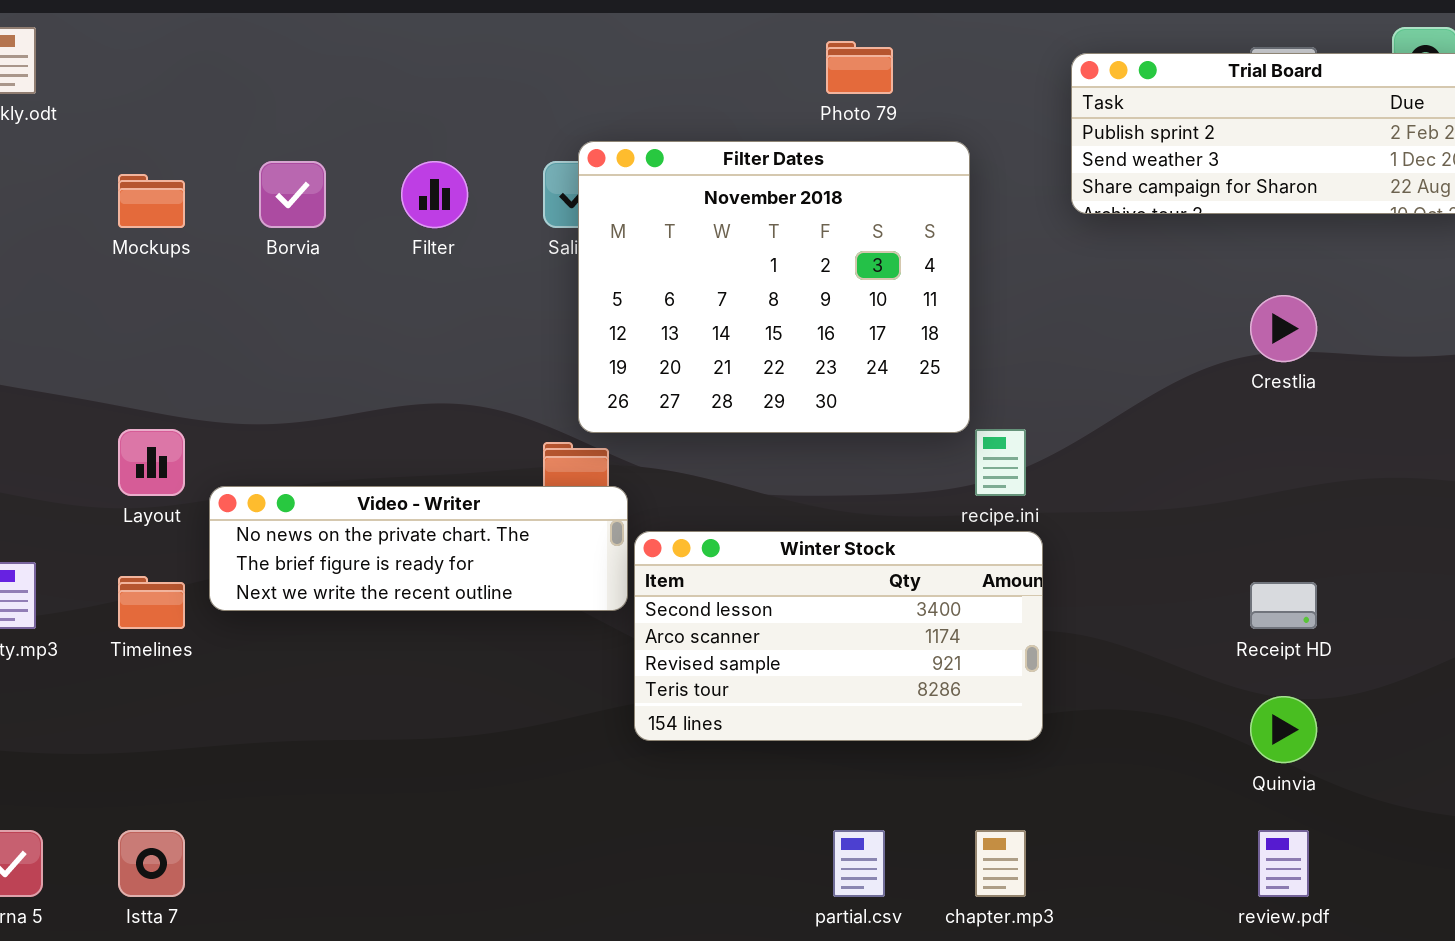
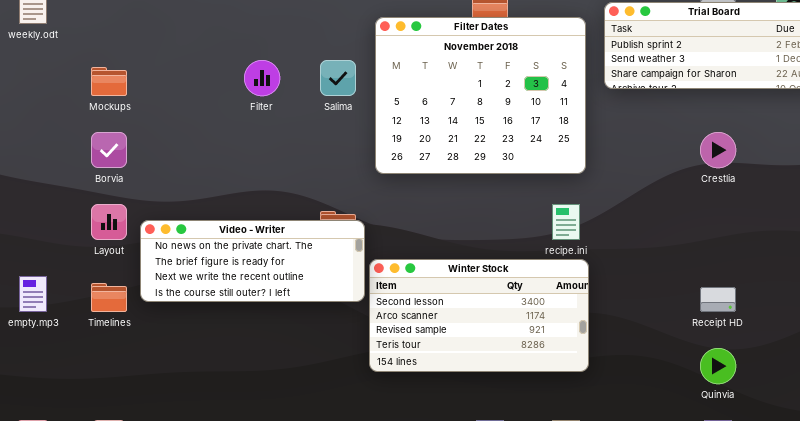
Filter Dates: [578,141,970,433] -> [375,17,586,174], moved
Borvia: [259,161,326,228] -> [91,132,127,168], moved
Video - Writer: [209,486,628,611] -> [140,220,365,302], resized

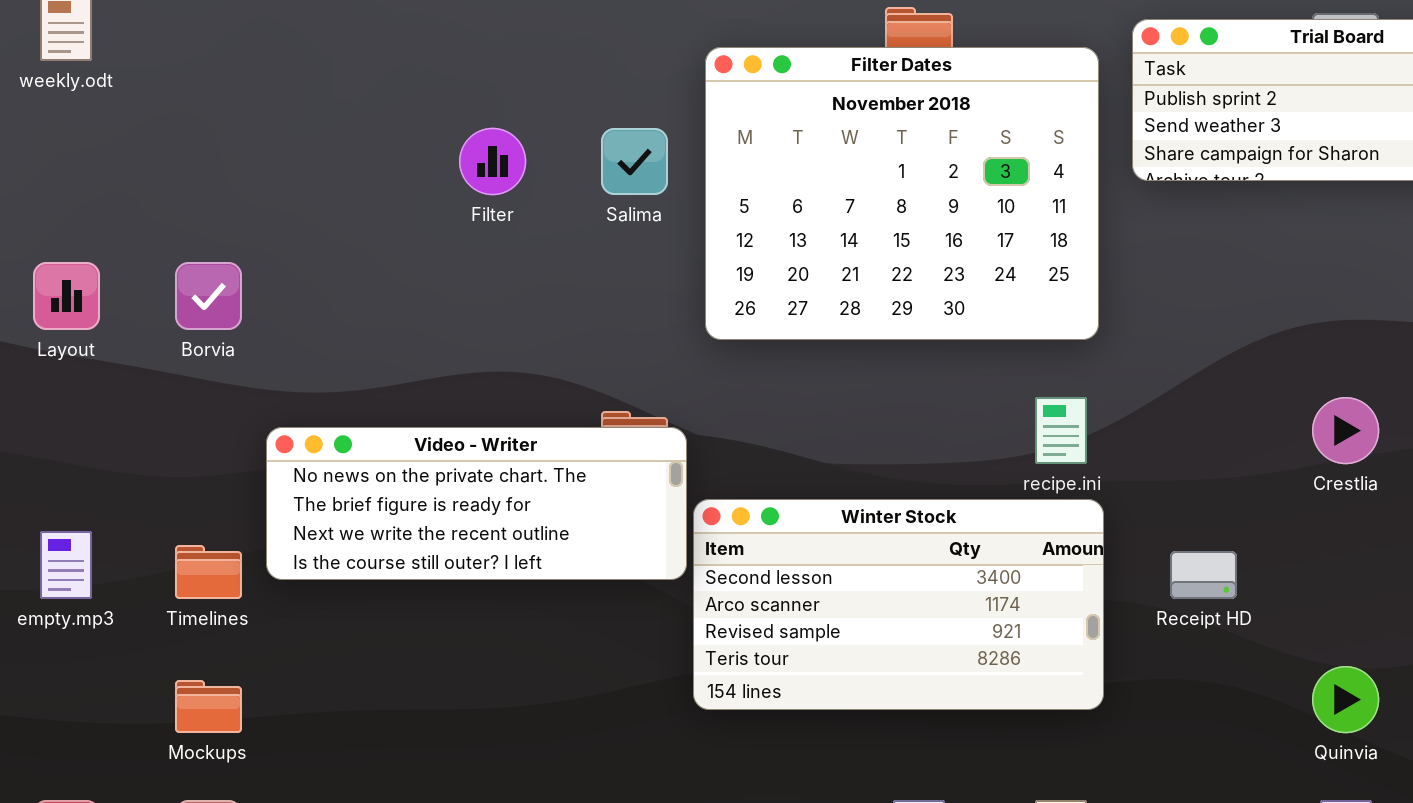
Mockups: [91,67,127,96] -> [175,680,242,733], moved
Crestlia: [700,132,736,168] -> [1312,397,1379,464], moved
Layout: [91,204,127,240] -> [33,262,100,330], moved
Receipt HD: [700,287,736,312] -> [1170,551,1237,599], moved

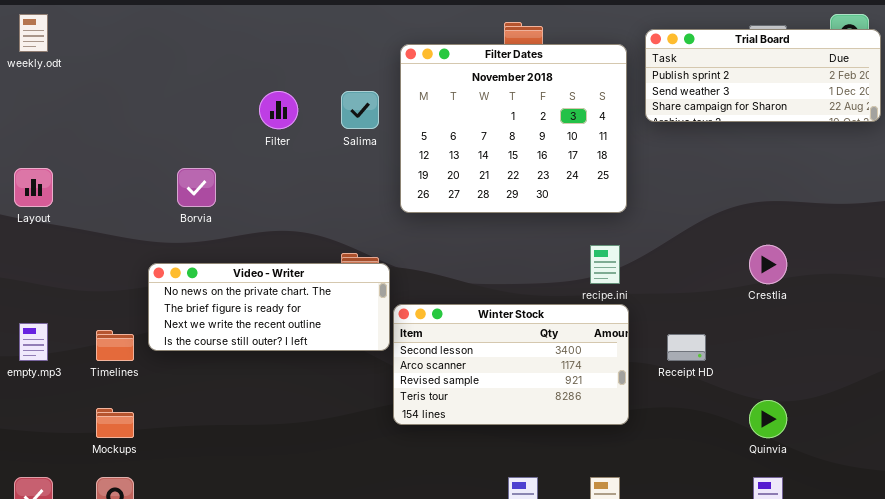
Borvia: [175,262,242,330] -> [177,168,216,207], moved

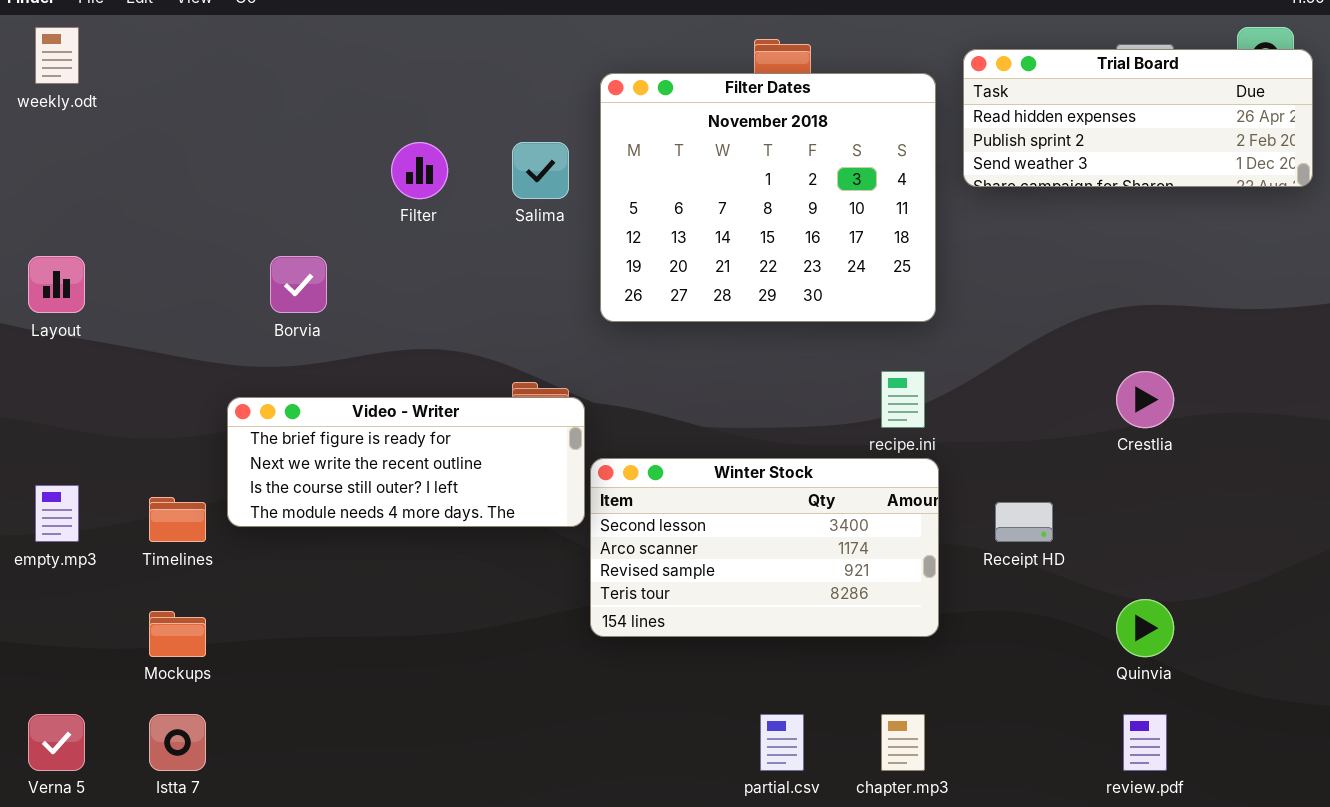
Trial Board: [645,29,881,122] -> [963,49,1313,187], scrolled up 1 row
Video - Writer: [148,263,390,351] -> [227,397,585,527], scrolled down 1 row

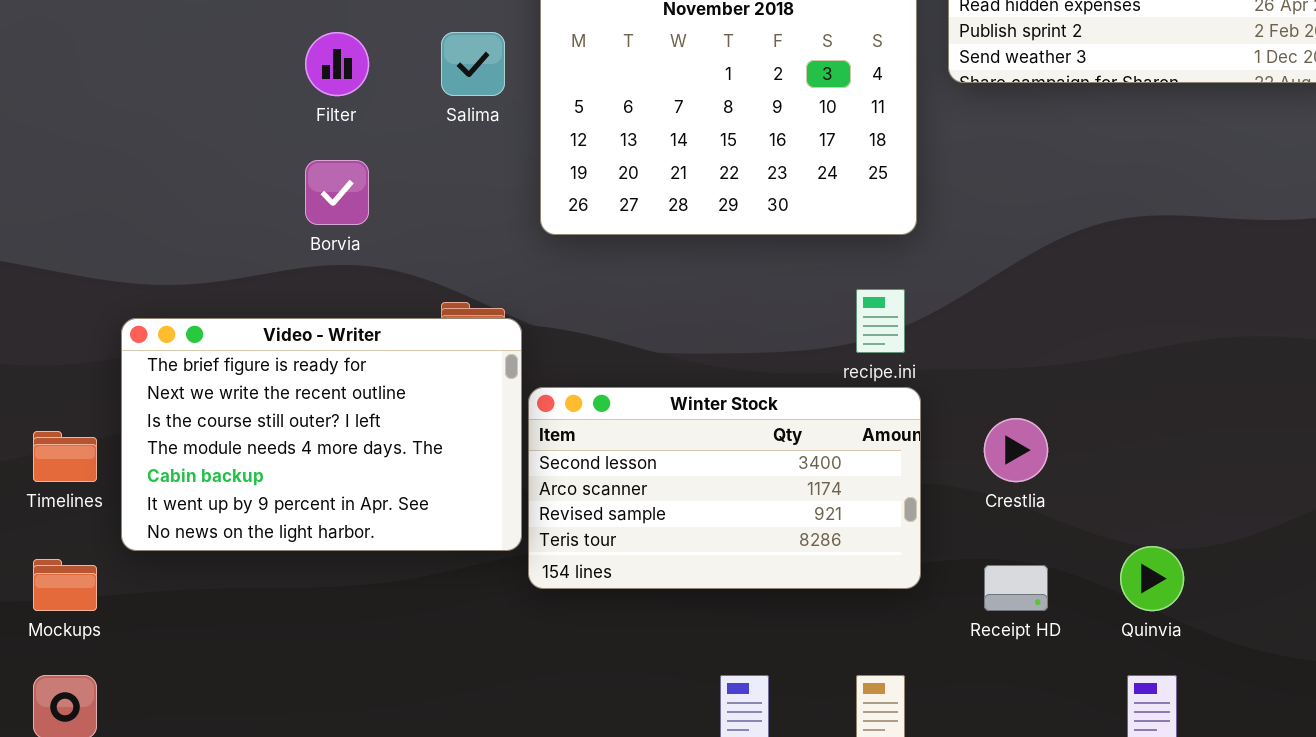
Borvia: [270,256,327,313] -> [305,160,369,225], moved
Crestlia: [1116,371,1174,428] -> [984,418,1048,482], moved
Video - Writer: [227,397,585,527] -> [121,318,522,551], resized
Receipt HD: [995,502,1053,542] -> [984,565,1048,611], moved

